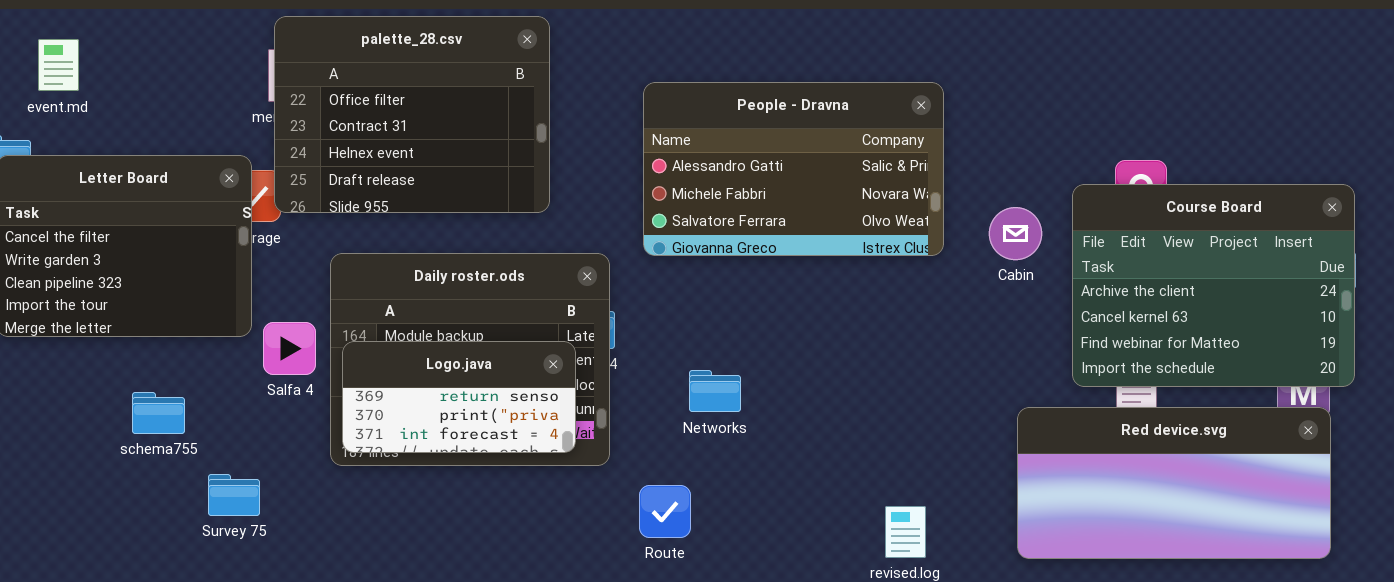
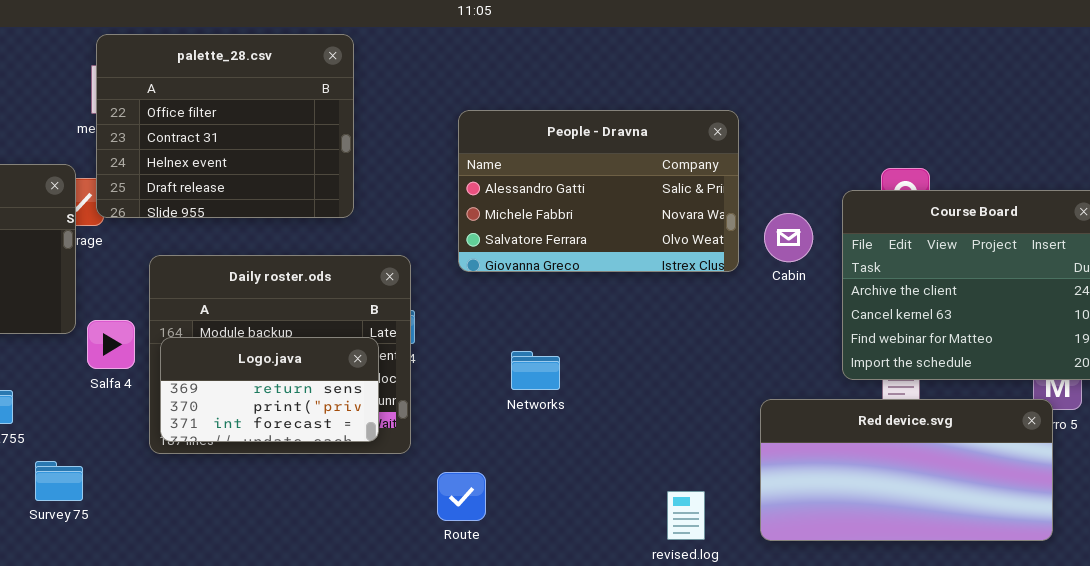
People - Dravna: [643,82,944,256] -> [458,110,739,272], moved
Networks: [689,370,741,412] -> [511,351,560,390], moved
Red device.svg: [1017,407,1331,559] -> [760,399,1053,541], moved

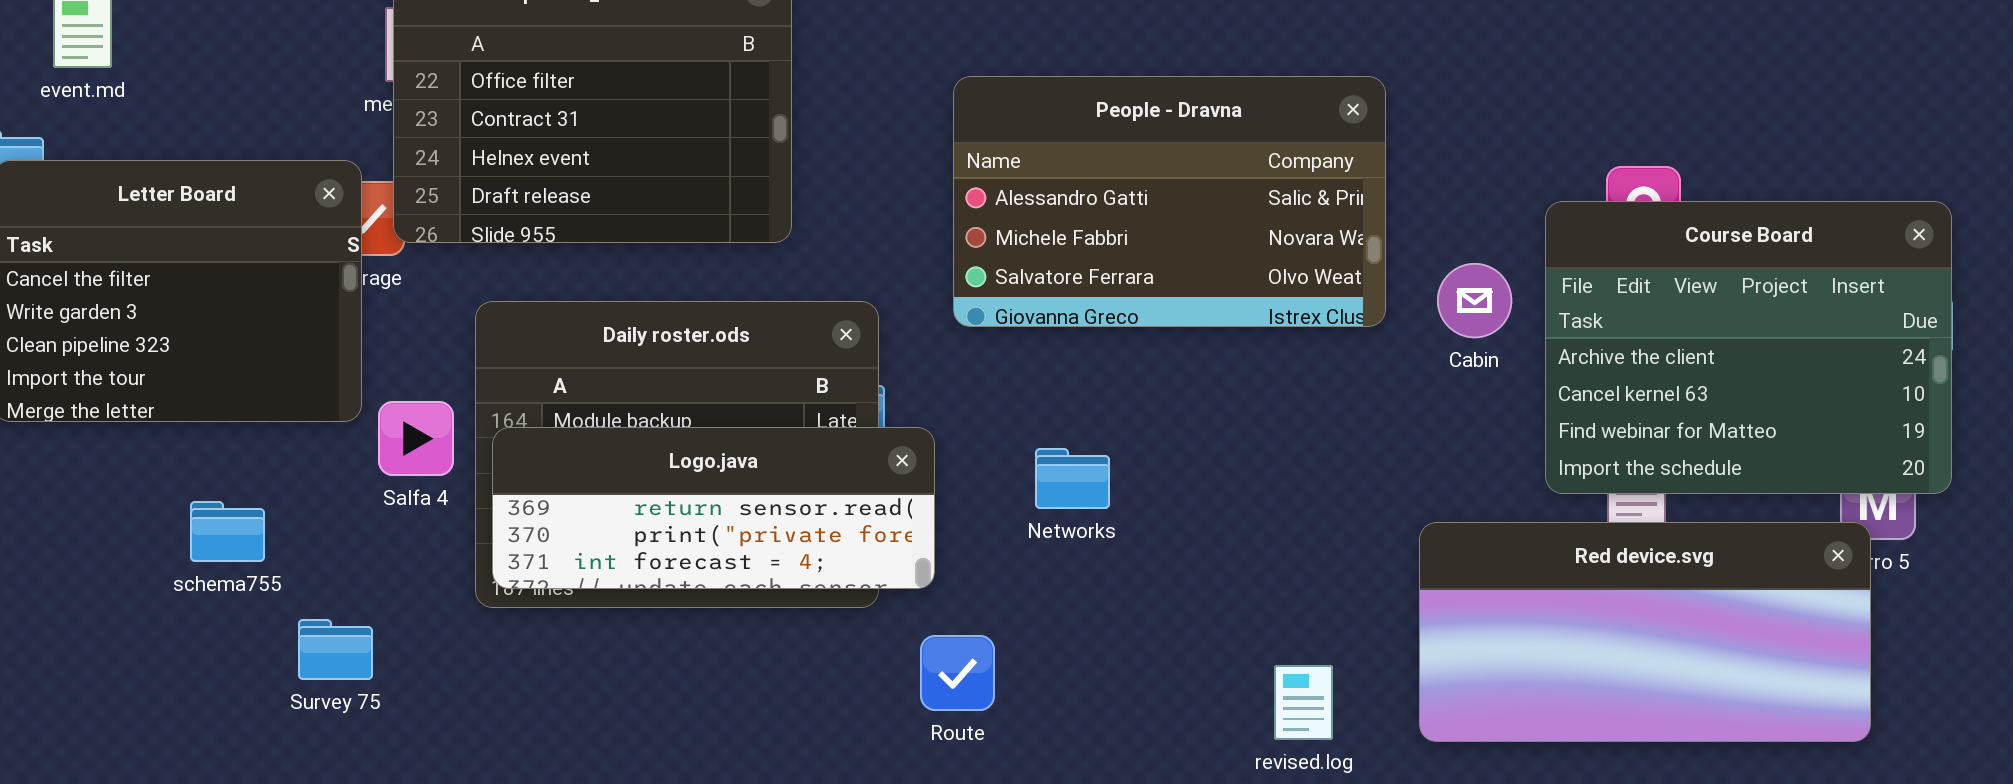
Cabin: [764,213,813,262] -> [1437,263,1512,338], moved
Logo.java: [160,337,379,442] -> [492,427,935,589], resized

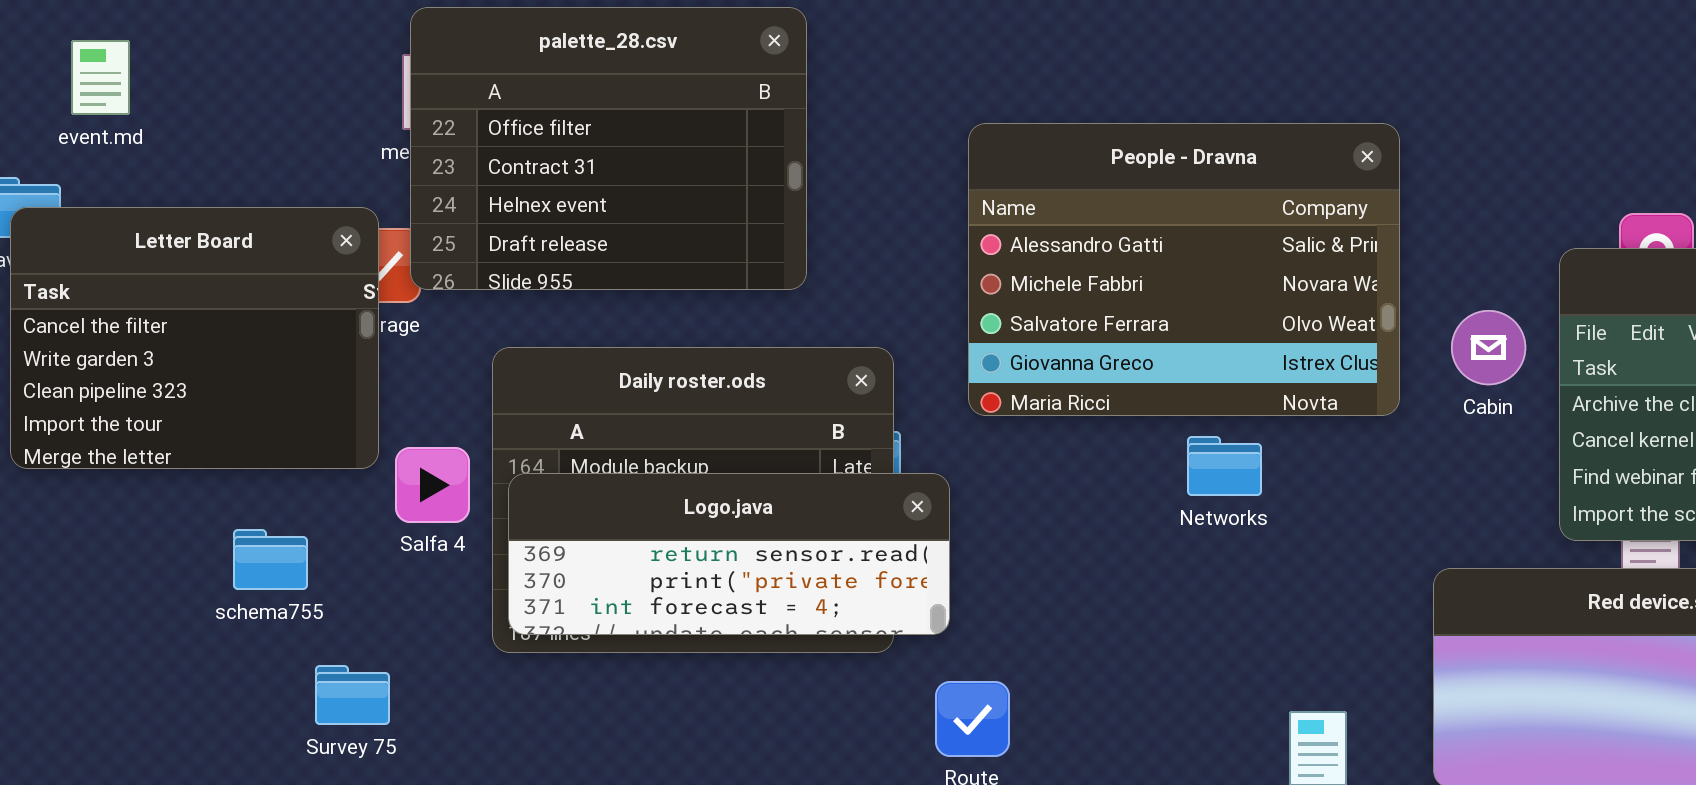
People - Dravna: [953,76,1386,327] -> [968,123,1400,416], resized
Networks: [1035,448,1110,509] -> [1187,436,1262,496], moved
schema755: [190,501,265,562] -> [233,529,308,590], moved

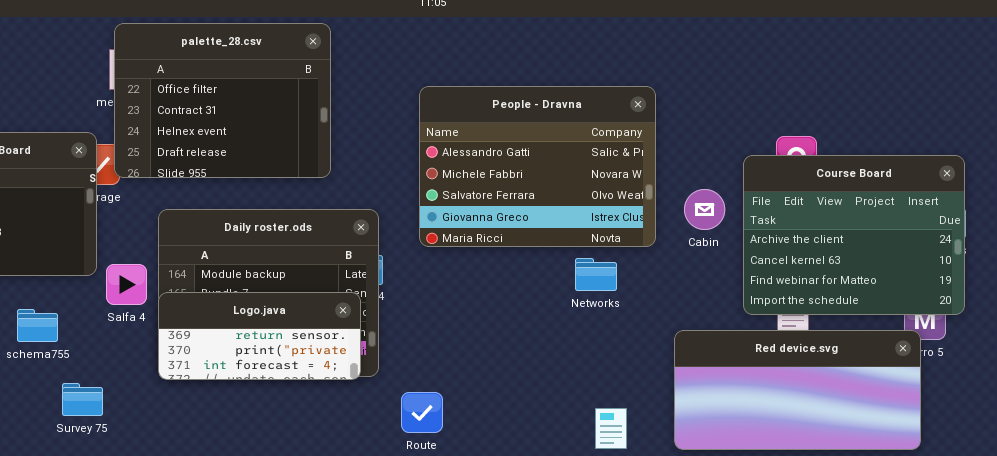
Networks: [1187,436,1262,496] -> [575,258,617,291], moved
Logo.java: [508,473,950,635] -> [158,292,361,380], moved, resized

